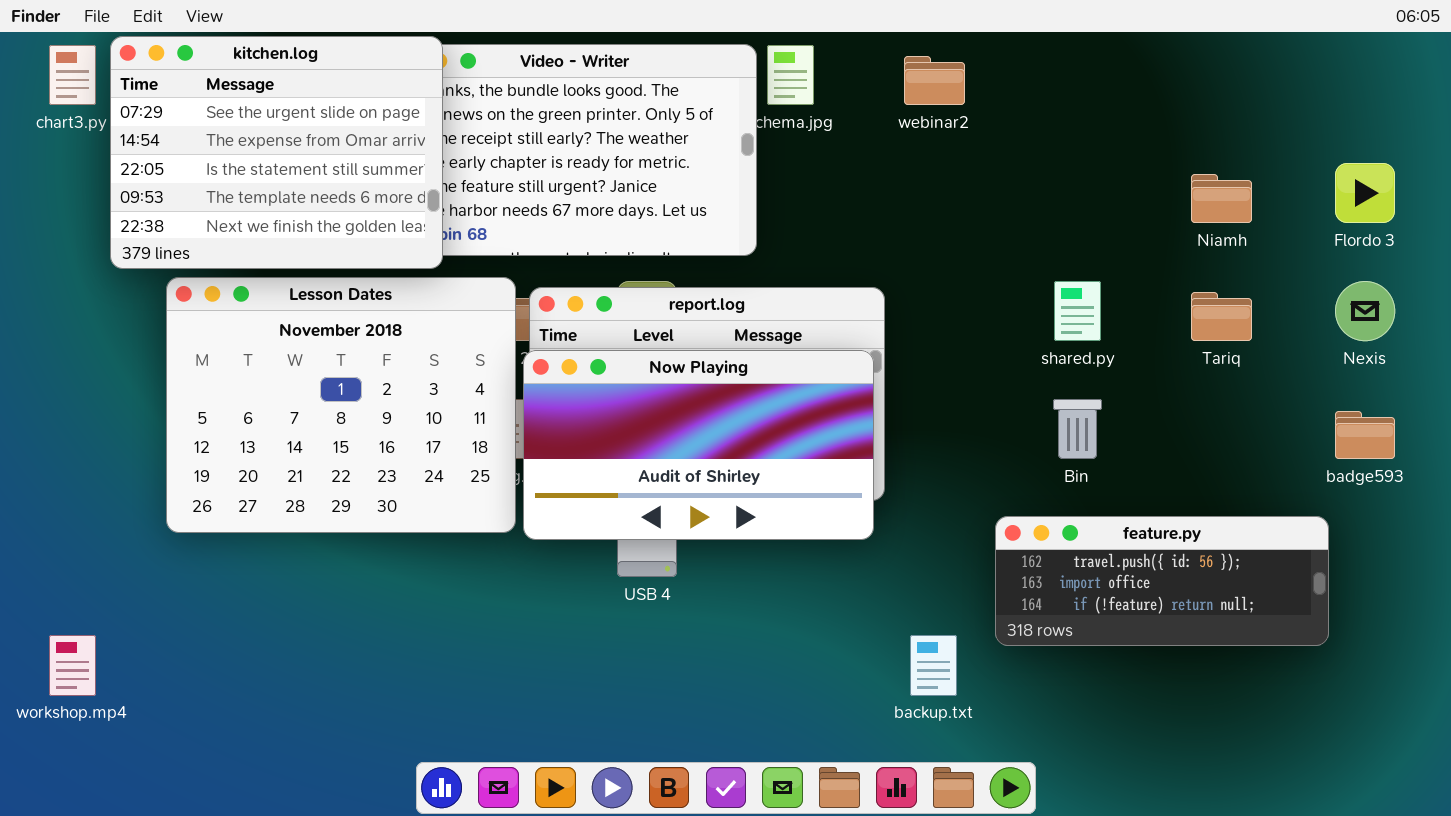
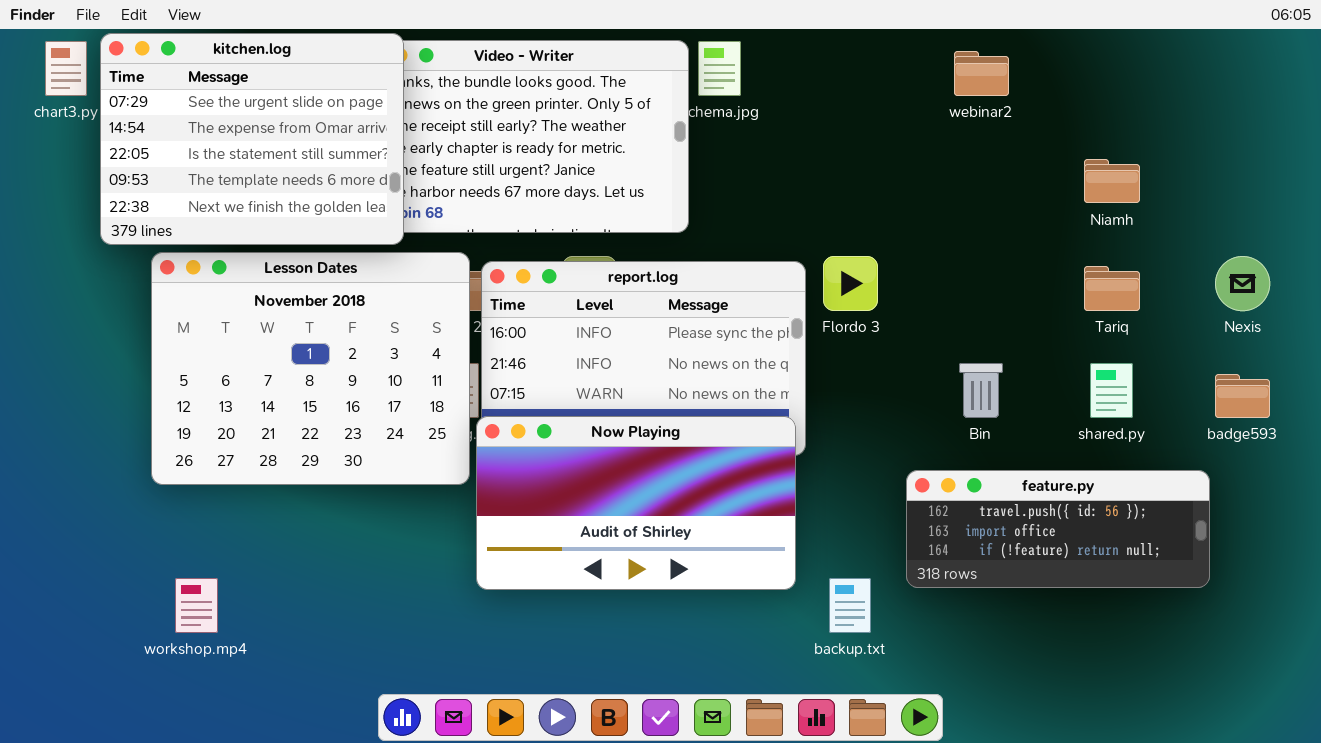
webinar2: [904,56,965,105] -> [954,51,1009,96], moved
Flordo 3: [1335,163,1395,223] -> [823,256,878,311], moved
shared.py: [1054,281,1101,341] -> [1090,363,1133,418], moved
Now Playing: [523,350,874,540] -> [476,416,796,590], moved
workshop.mp4: [49,635,96,696] -> [175,578,218,633], moved

